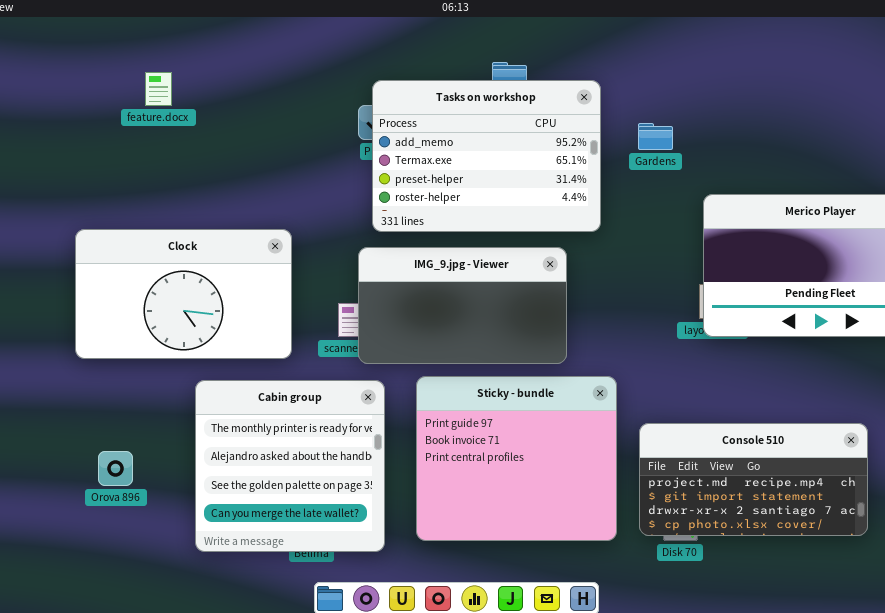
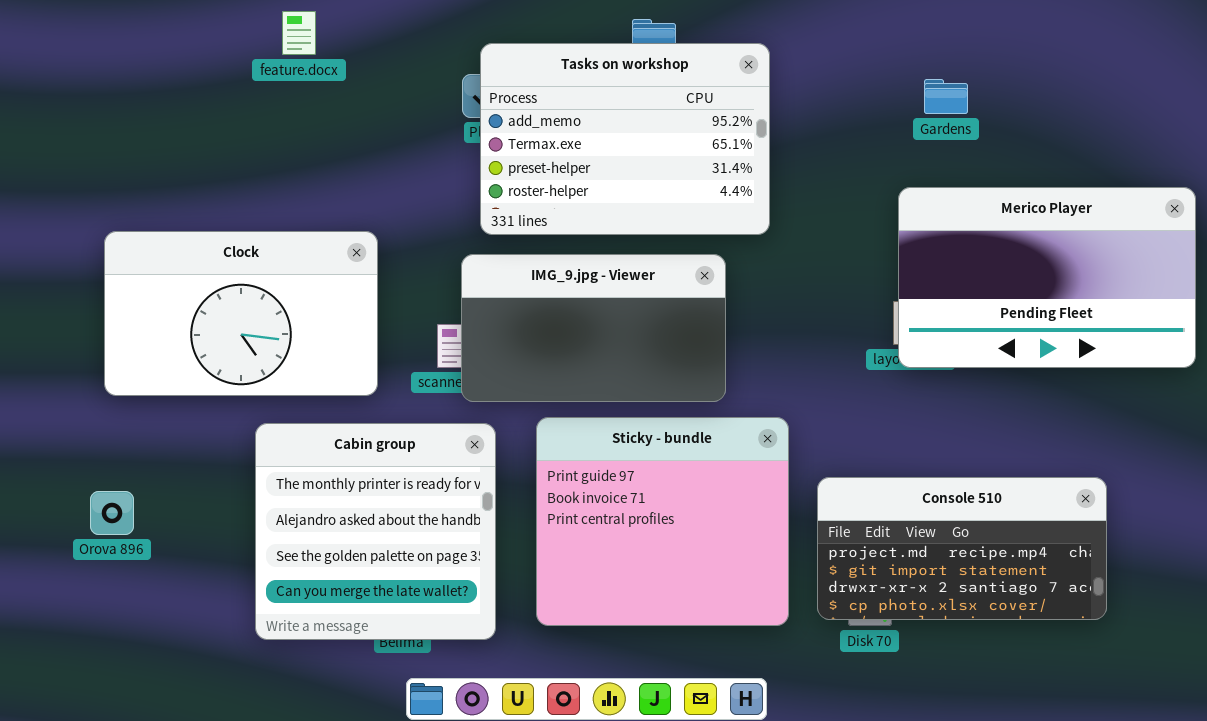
feature.docx: [145,72,172,106] -> [282,11,316,55], moved
Gardens: [638,123,673,150] -> [924,79,968,114], moved
Orova 896: [98,451,133,486] -> [90,491,134,535], moved

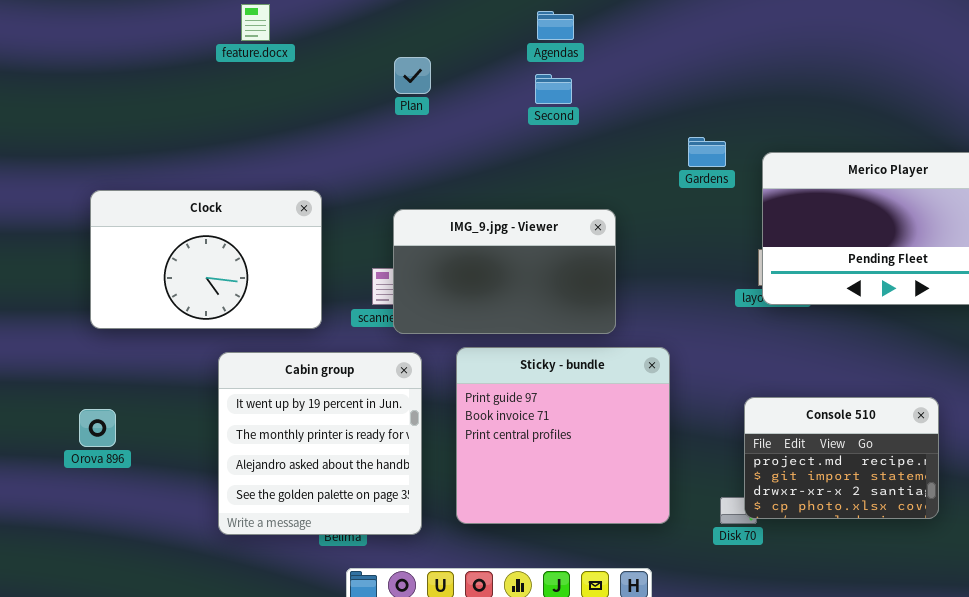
Tasks on workshop: [480,43,770,235] -> none, closed
Gardens: [924,79,968,114] -> [688,137,726,167], moved
Cabin group: [255,423,496,640] -> [218,352,422,535], scrolled up 1 row
Console 510: [817,477,1107,620] -> [744,397,939,519], resized

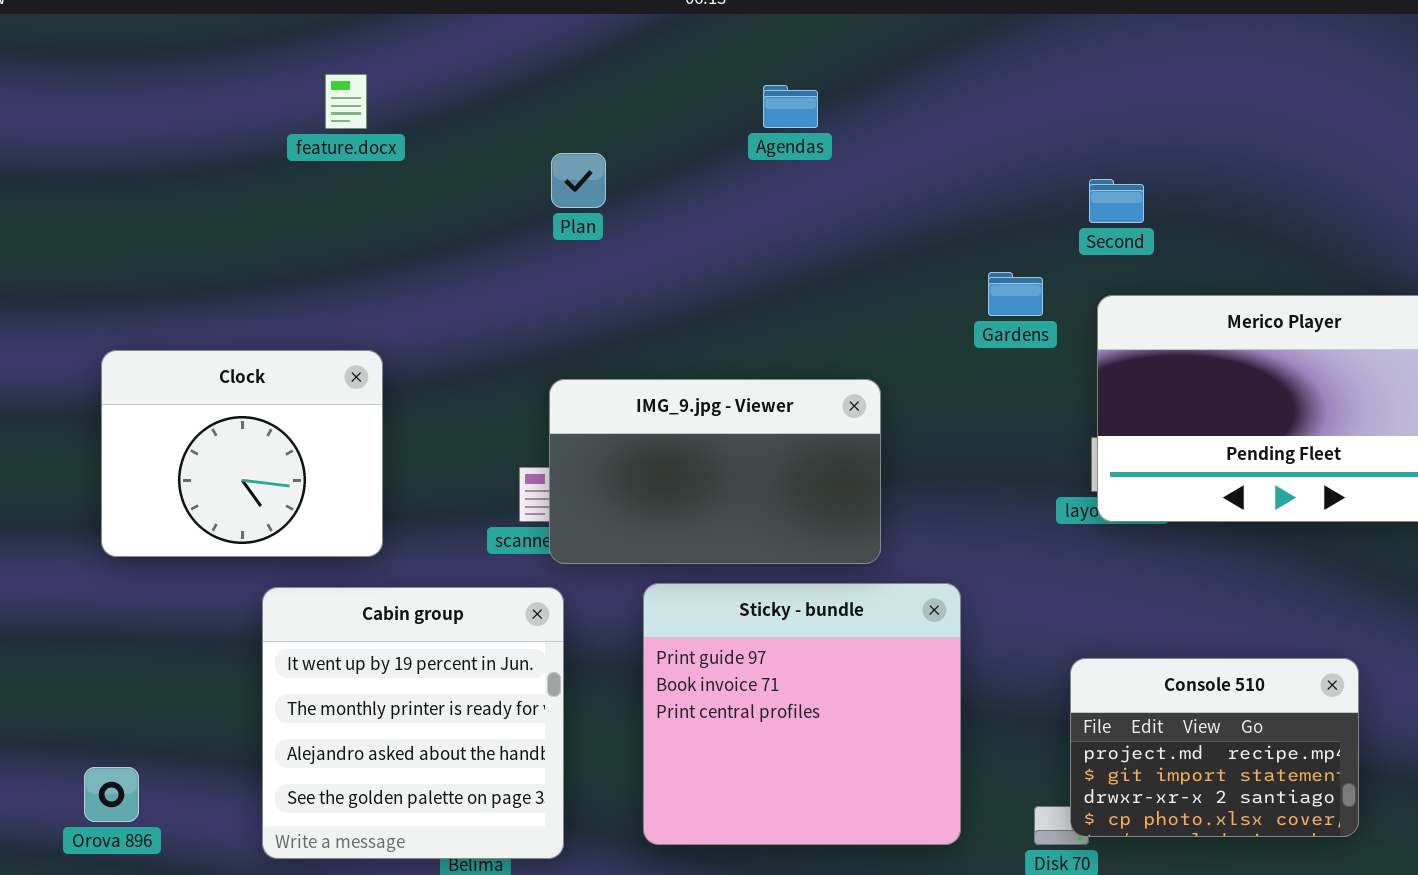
Second: [535,74,572,104] -> [1089,179,1144,223], moved
Clock: [90,190,322,329] -> [101,350,383,557], resized
Cabin group: [218,352,422,535] -> [262,587,564,859], moved
Orova 896: [79,409,116,447] -> [84,767,139,822], moved

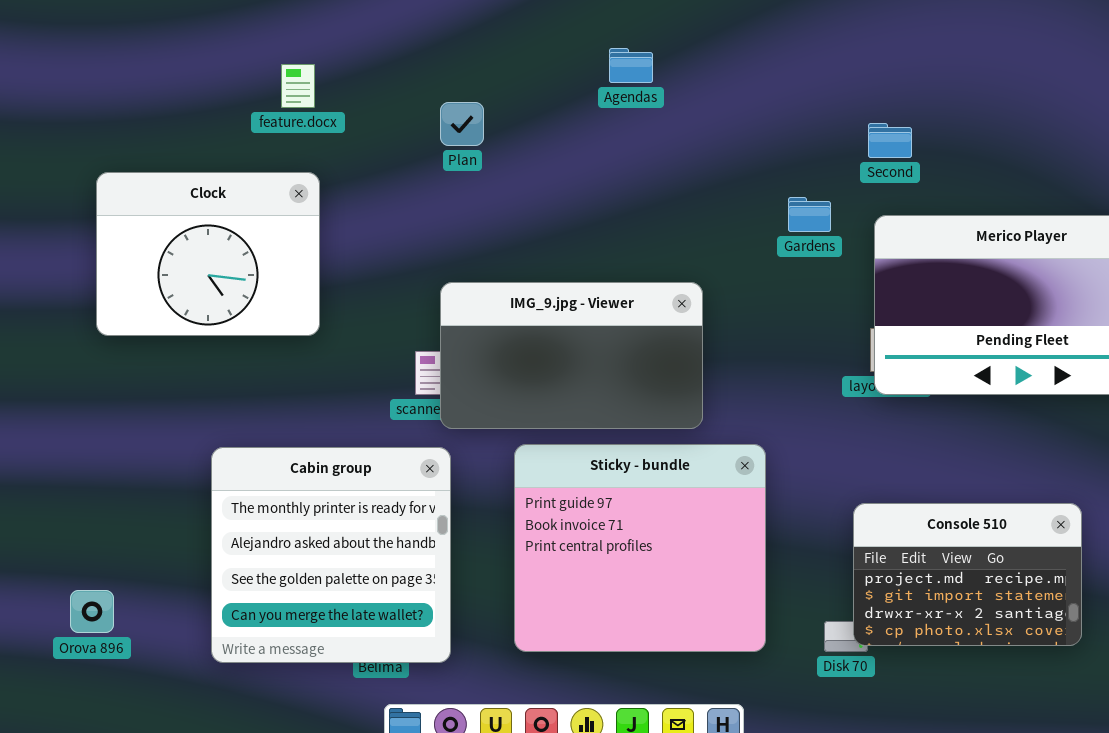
feature.docx: [325,74,367,129] -> [281,64,315,108], moved
Clock: [101,350,383,557] -> [96,172,320,336], moved
Cabin group: [262,587,564,859] -> [211,447,451,663], scrolled down 1 row

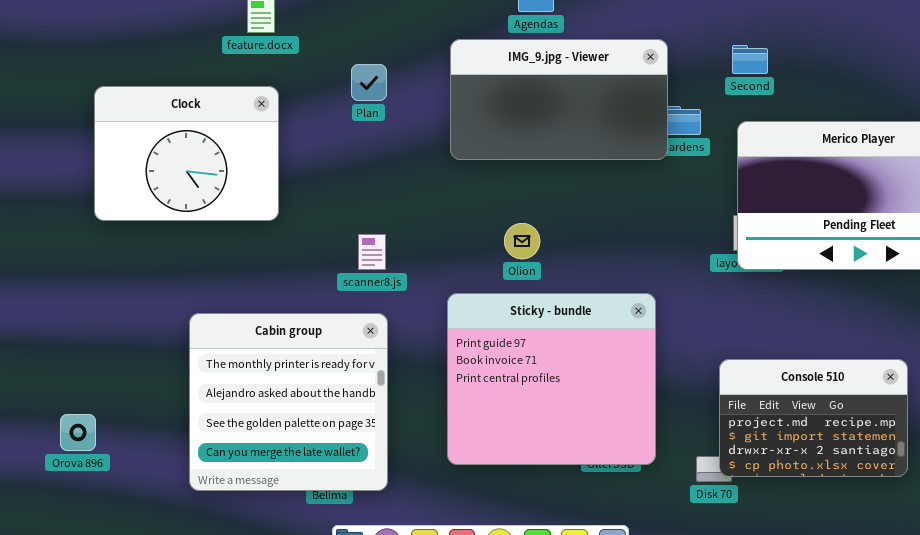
Plan: [440,102,484,146] -> [351,64,387,101], moved
IMG_9.jpg - Viewer: [440,282,703,429] -> [450,39,668,160], moved
Sticky - bundle: [514,444,766,652] -> [447,293,656,465], moved
Orova 896: [70,590,114,633] -> [60,414,96,451], moved

